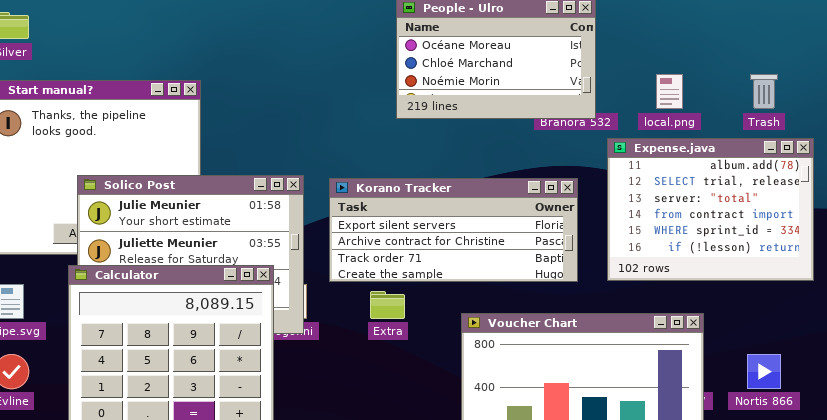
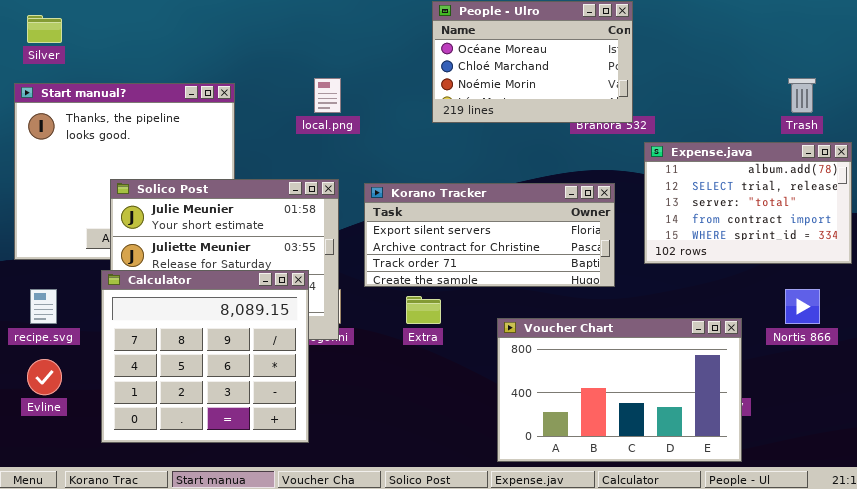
local.png: [656,74,683,109] -> [314,78,341,113], moved
Expense.java: [607,138,814,281] -> [644,142,852,264], resized
Nortis 866: [747,354,781,389] -> [785,289,820,324], moved

